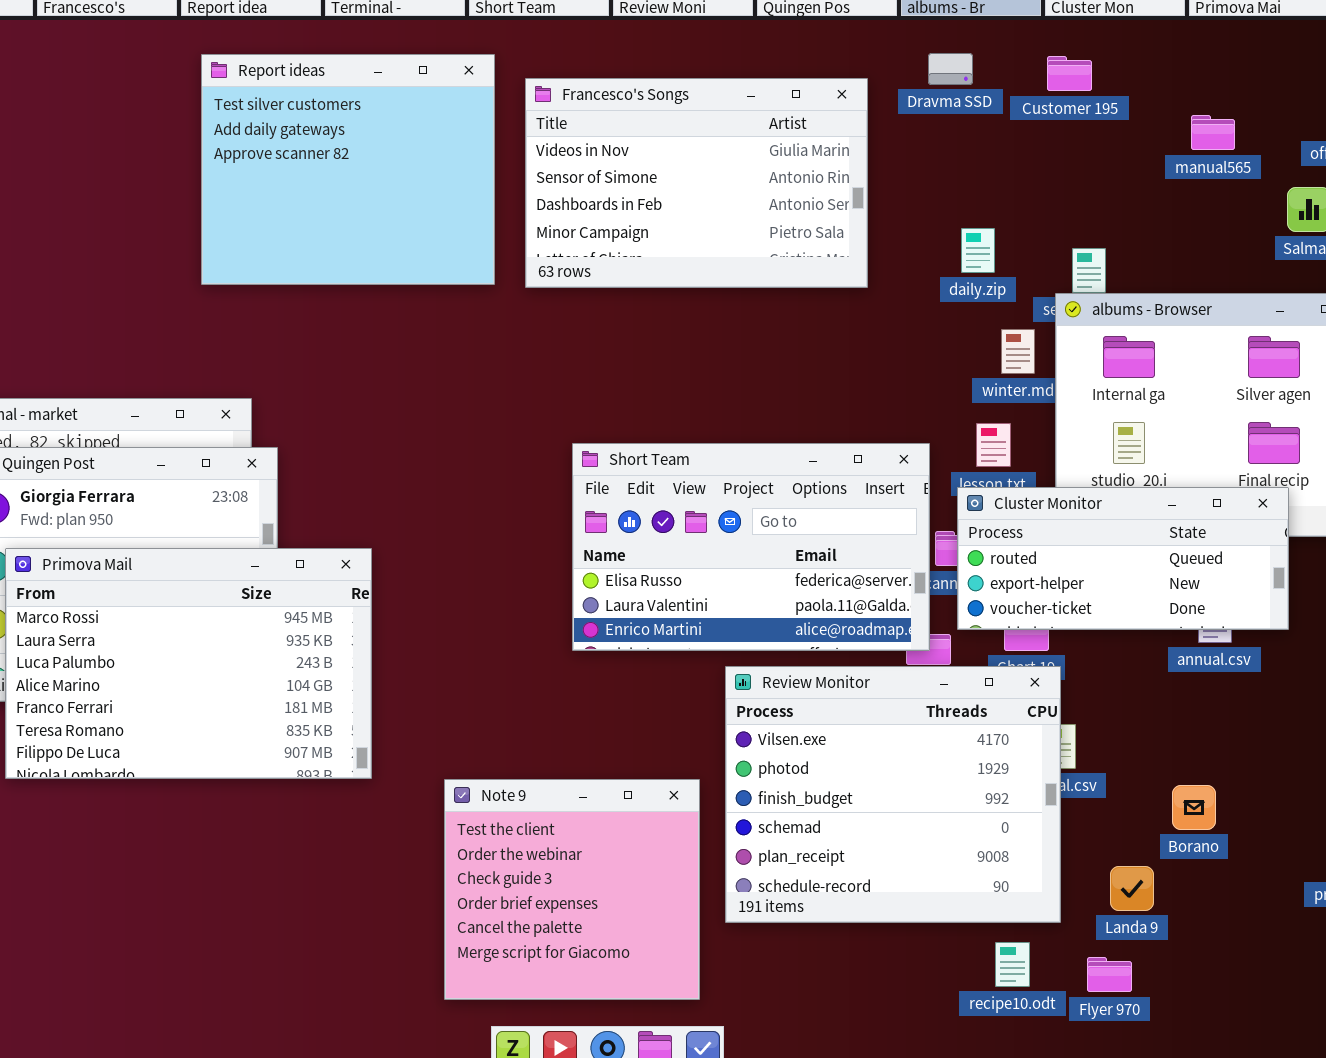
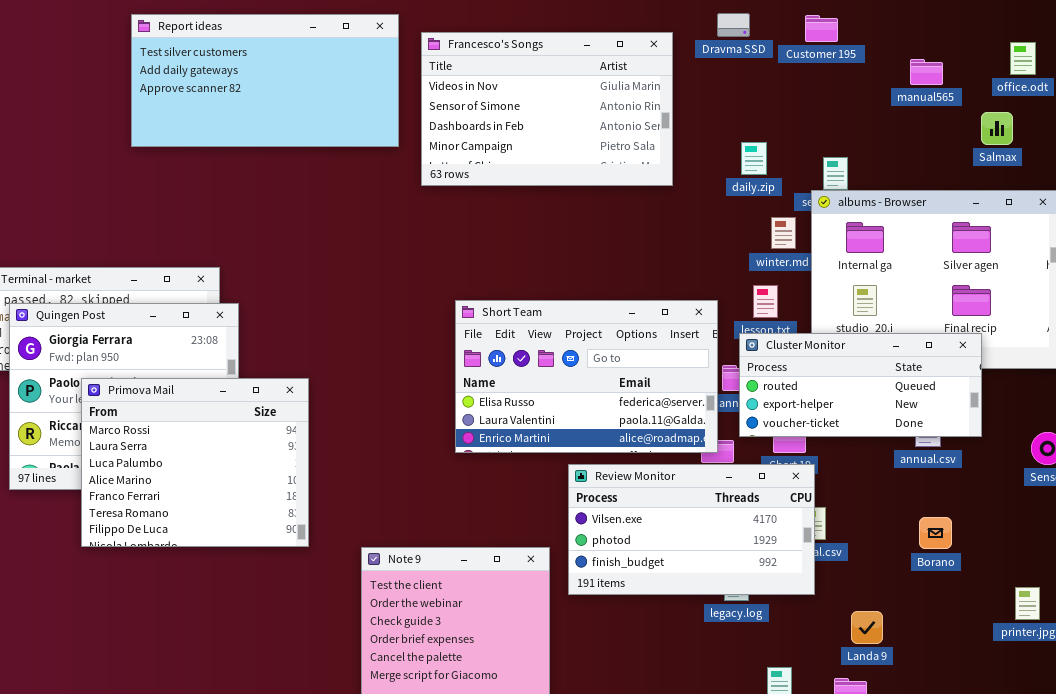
Report ideas: [201,54,495,285] -> [131,14,399,147], resized
Primova Mail: [5,548,372,779] -> [81,378,309,547], resized
Review Monitor: [725,666,1061,923] -> [568,464,815,595], resized
Borano: [1172,785,1216,830] -> [919,517,952,549], moved

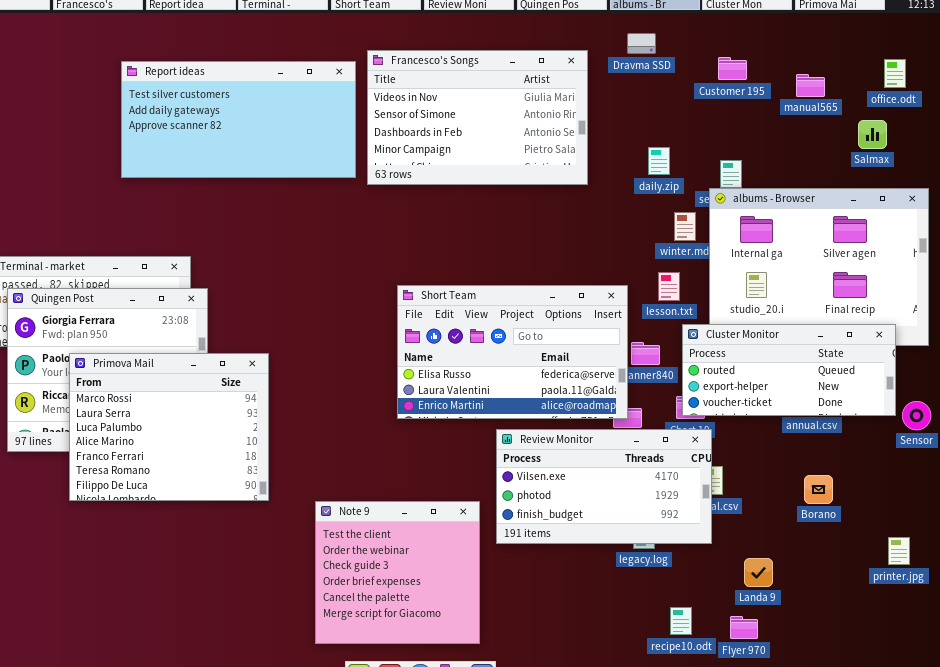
Report ideas: [131,14,399,147] -> [121,61,356,178], moved
Customer 195: [805,15,838,42] -> [718,57,747,80], moved
Cluster Monitor: [739,333,982,437] -> [682,324,896,416], moved

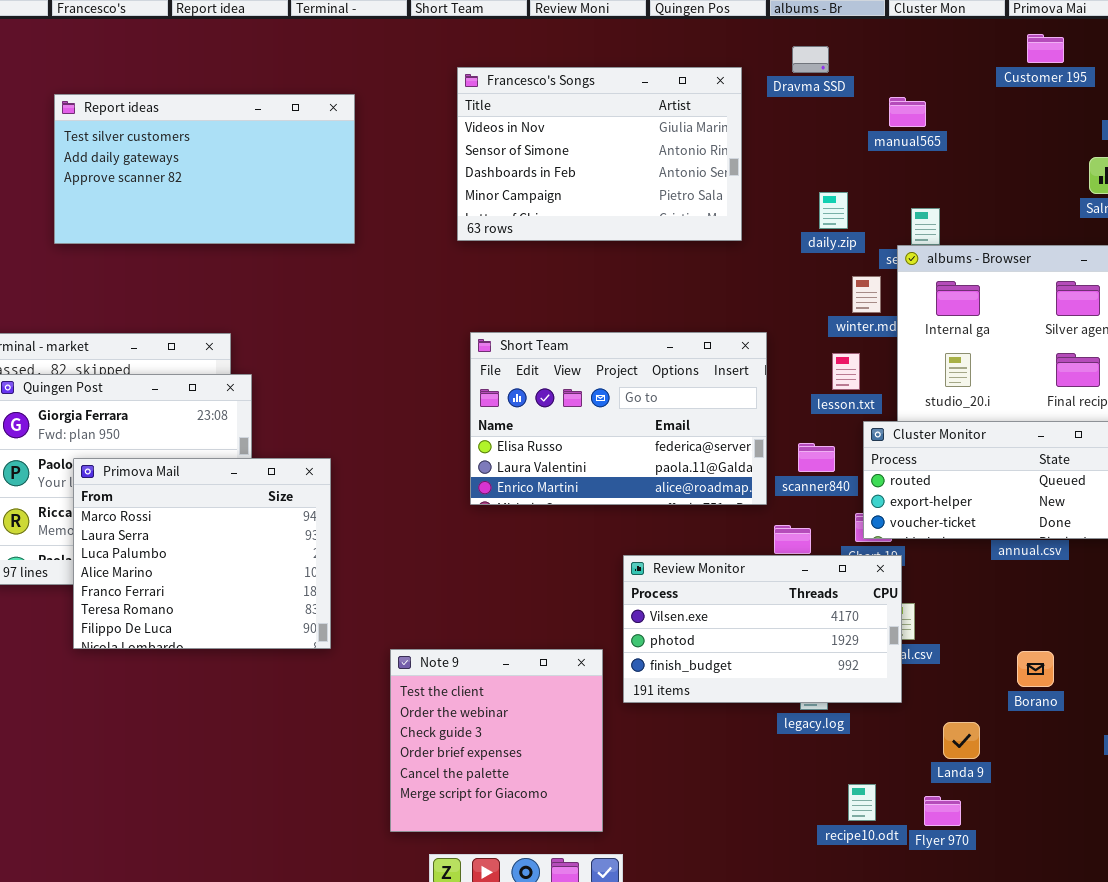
Customer 195: [718,57,747,80] -> [1027,34,1064,63], moved
Report ideas: [121,61,356,178] -> [54,94,355,244], moved
manual565: [796,74,825,97] -> [889,97,926,127], moved
Short Team: [397,285,628,419] -> [470,332,767,505], moved
Borano: [804,475,833,504] -> [1017,651,1054,687], moved

